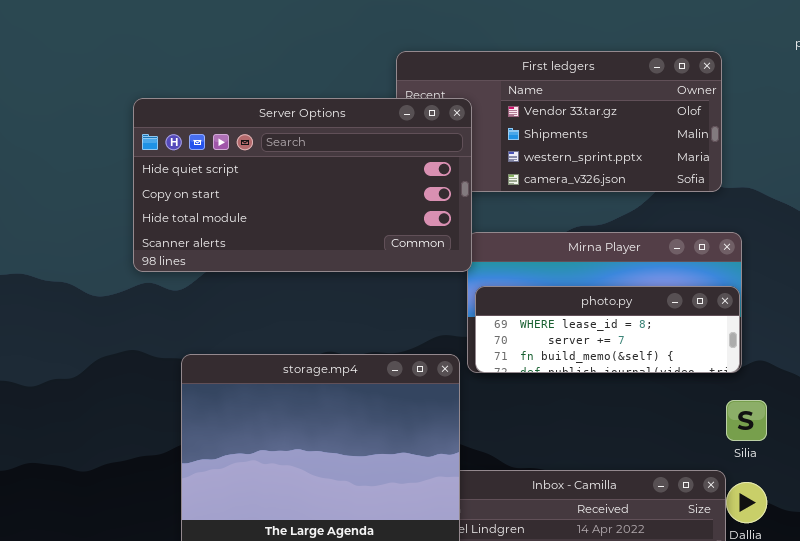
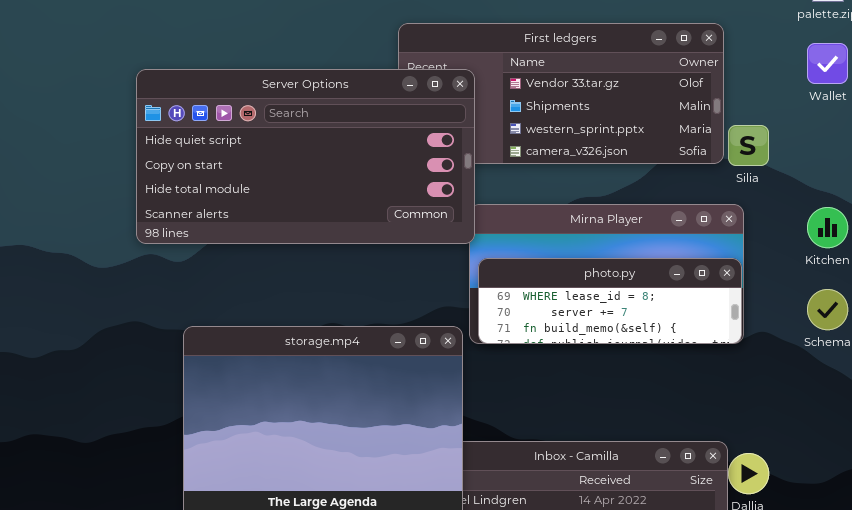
Silia: [726,400,767,441] -> [728,125,769,166], moved

